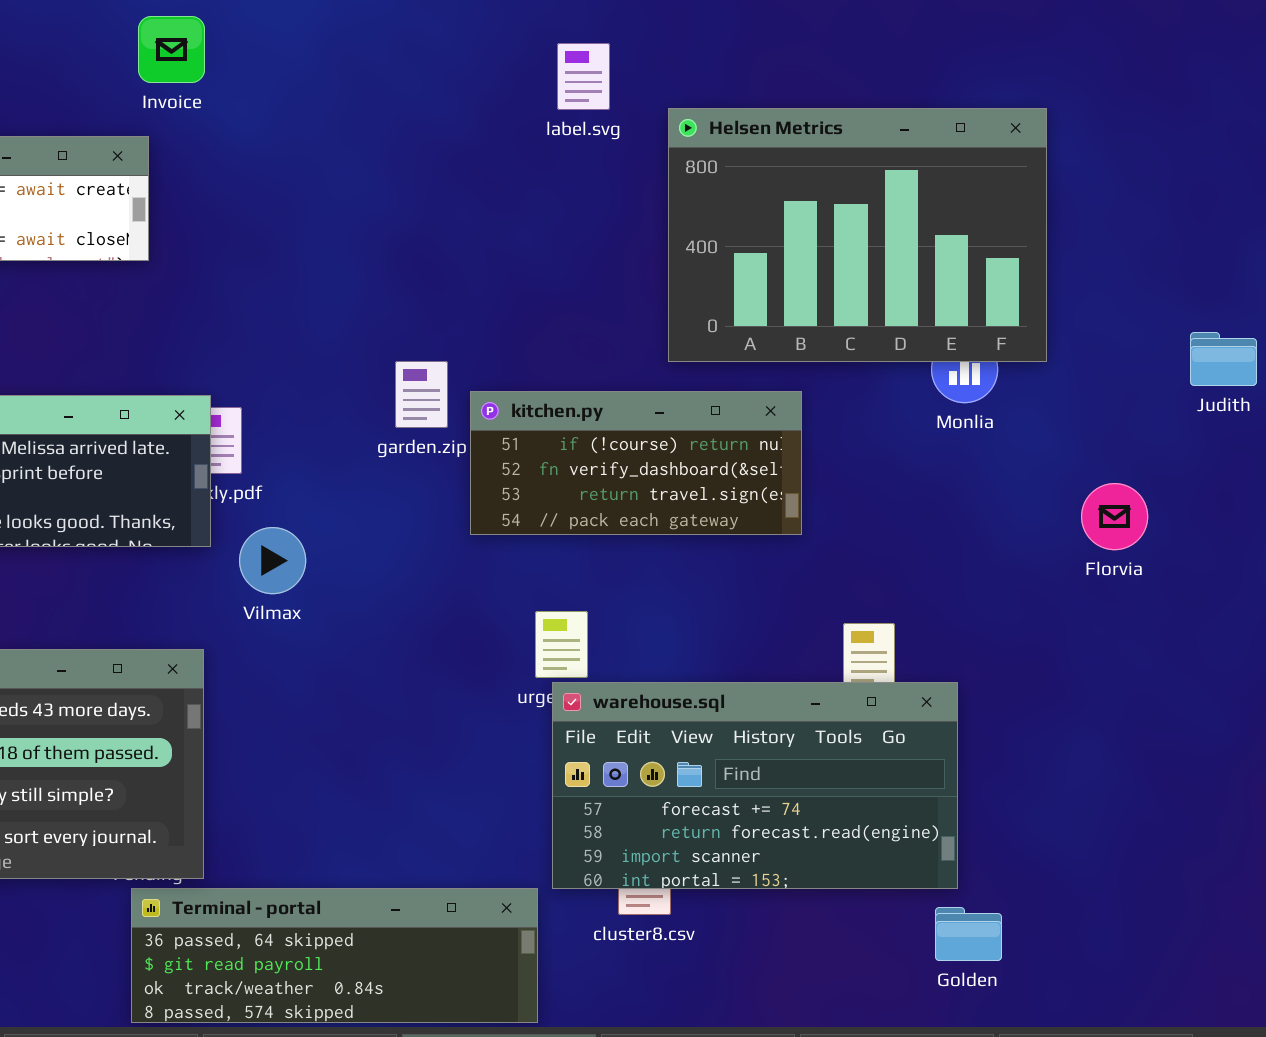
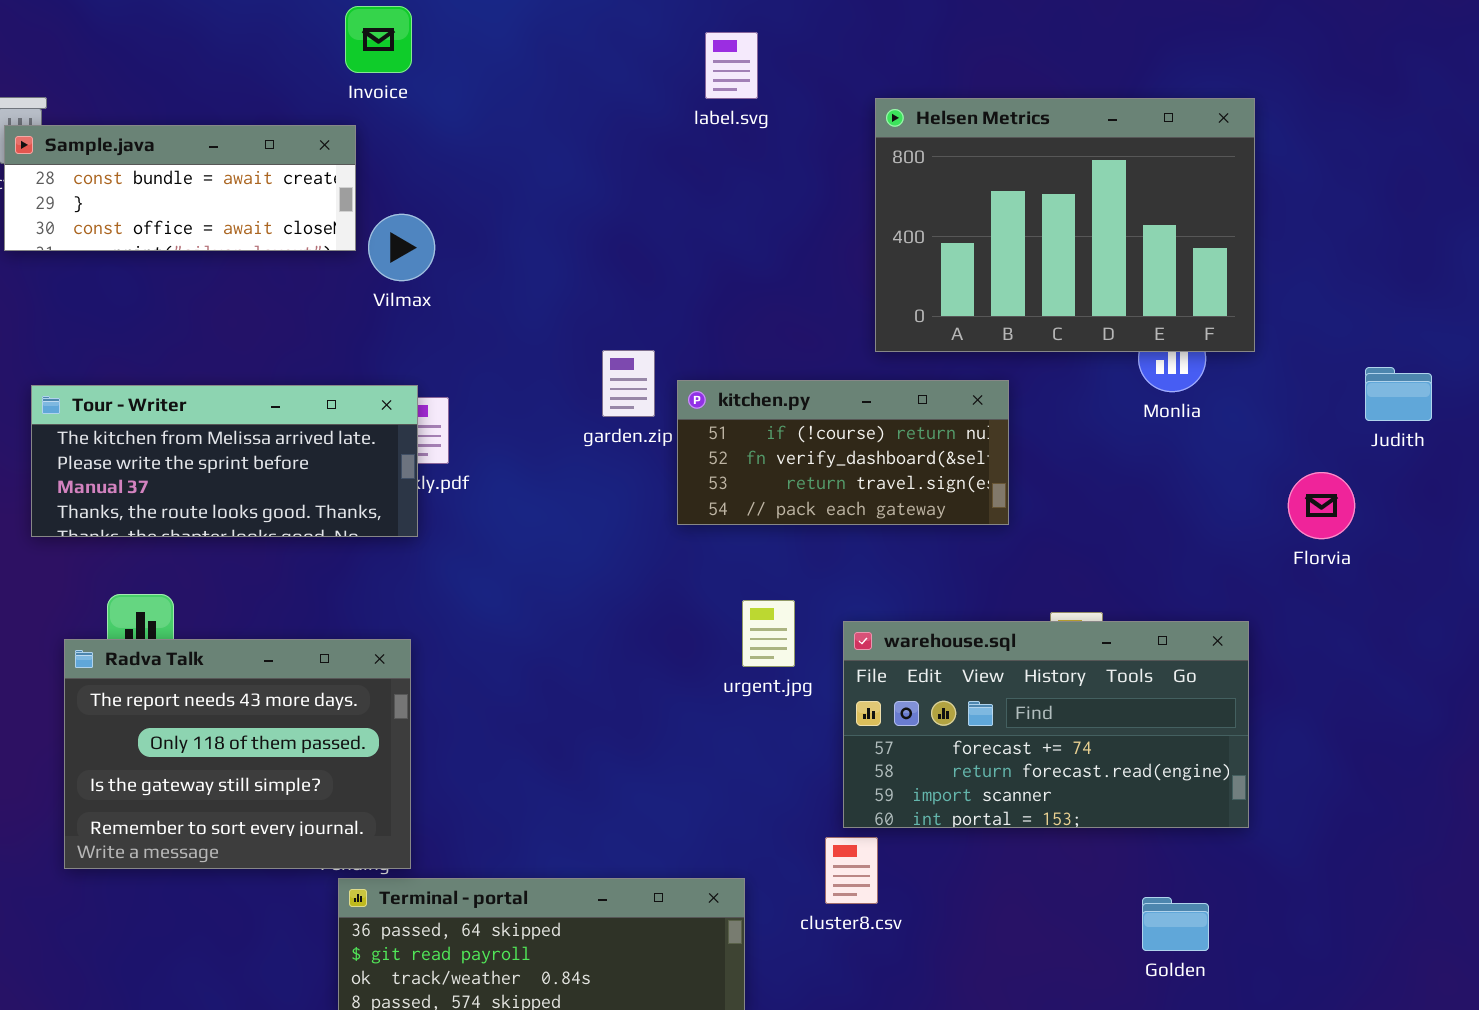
label.svg: [557,43,610,110] -> [705,32,758,99], moved
Judith: [1190,332,1257,386] -> [1365,367,1432,421], moved
Vilmax: [239,527,306,594] -> [368,214,435,281], moved
warehouse.sql: [552,682,958,889] -> [843,621,1249,828], moved

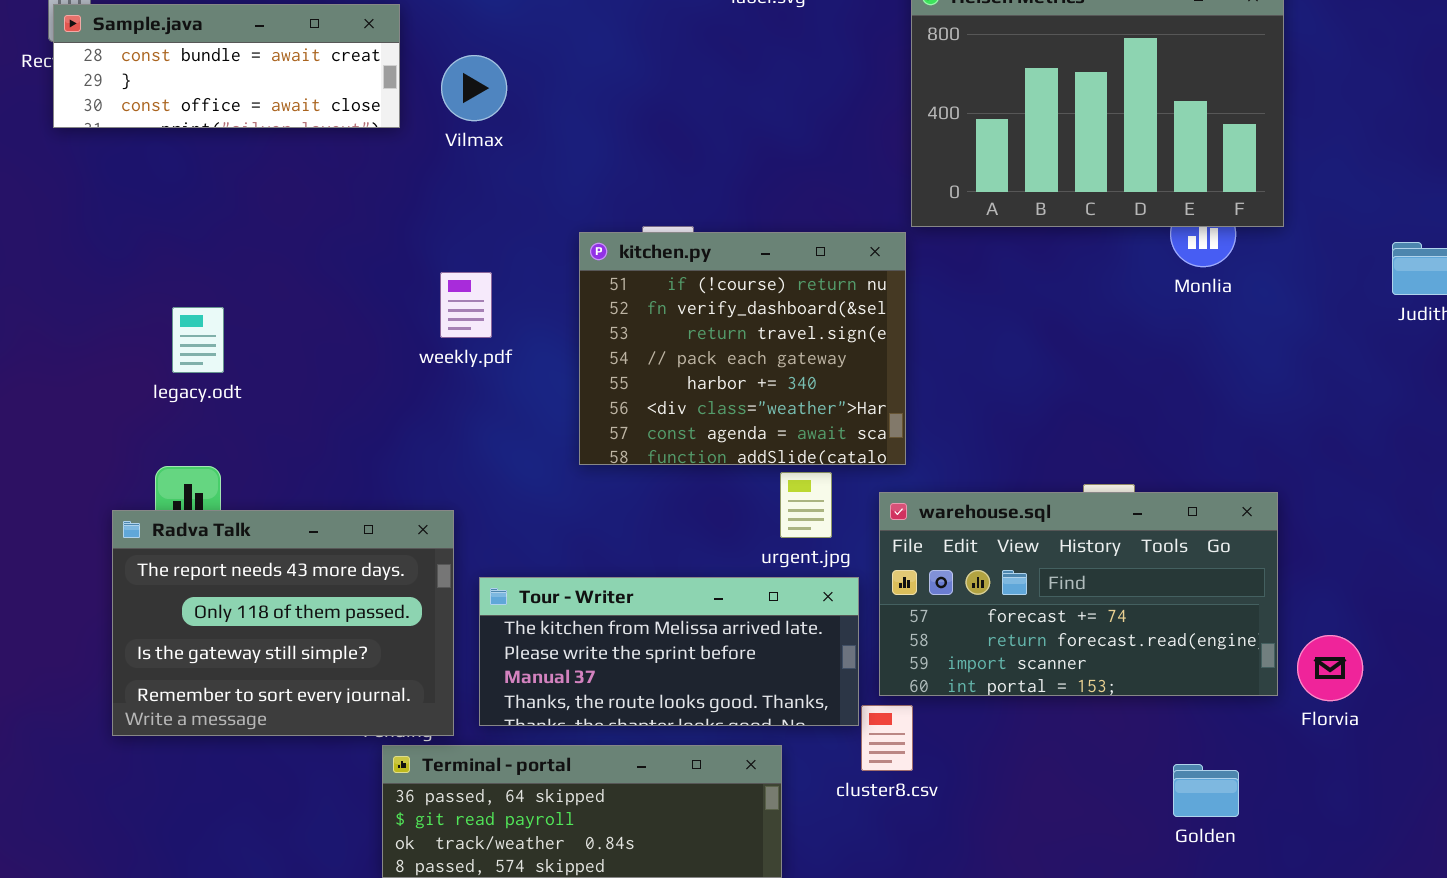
Vilmax: [368,214,435,281] -> [441,55,507,121], moved
kitchen.py: [677,380,1009,525] -> [579,232,906,465], moved, resized
Tour - Writer: [31,385,418,537] -> [479,577,859,726], moved
Florvia: [1288,472,1355,539] -> [1297,635,1363,701], moved

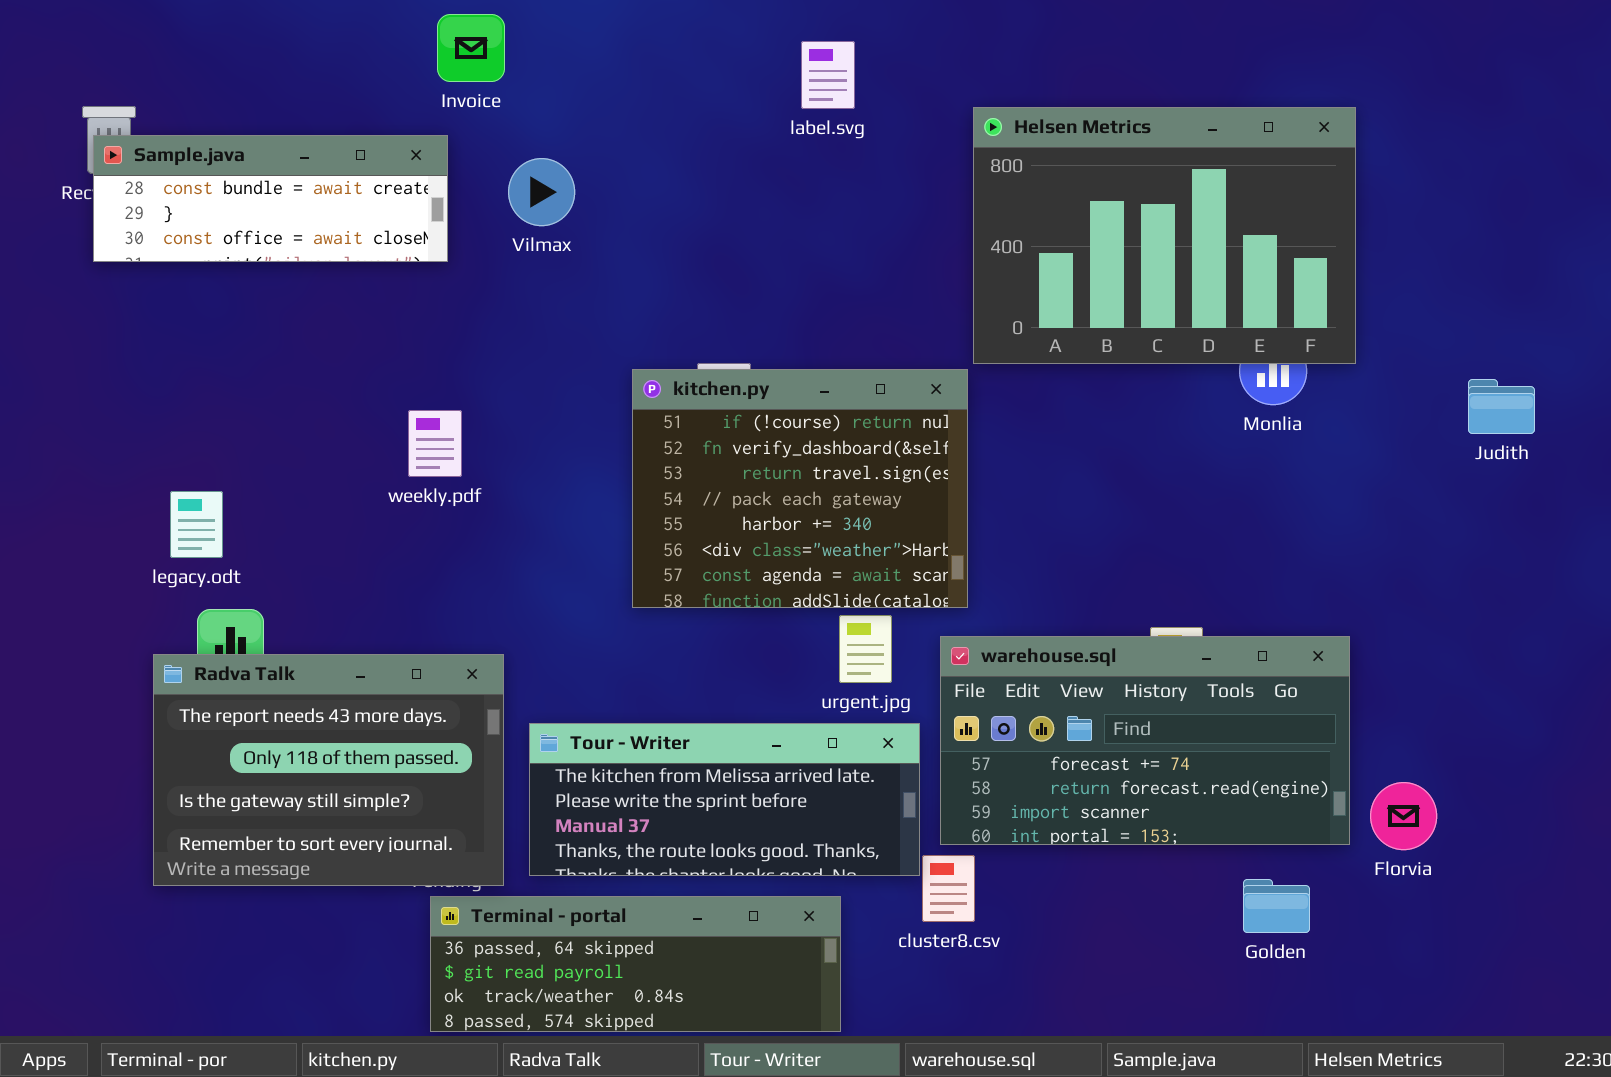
Vilmax: [441,55,507,121] -> [508,158,575,226], moved
weekly.pdf: [440,272,492,338] -> [408,410,462,477], moved
legacy.odt: [172,307,224,373] -> [170,491,223,558], moved
Golden: [1173,764,1239,817] -> [1243,879,1310,933], moved

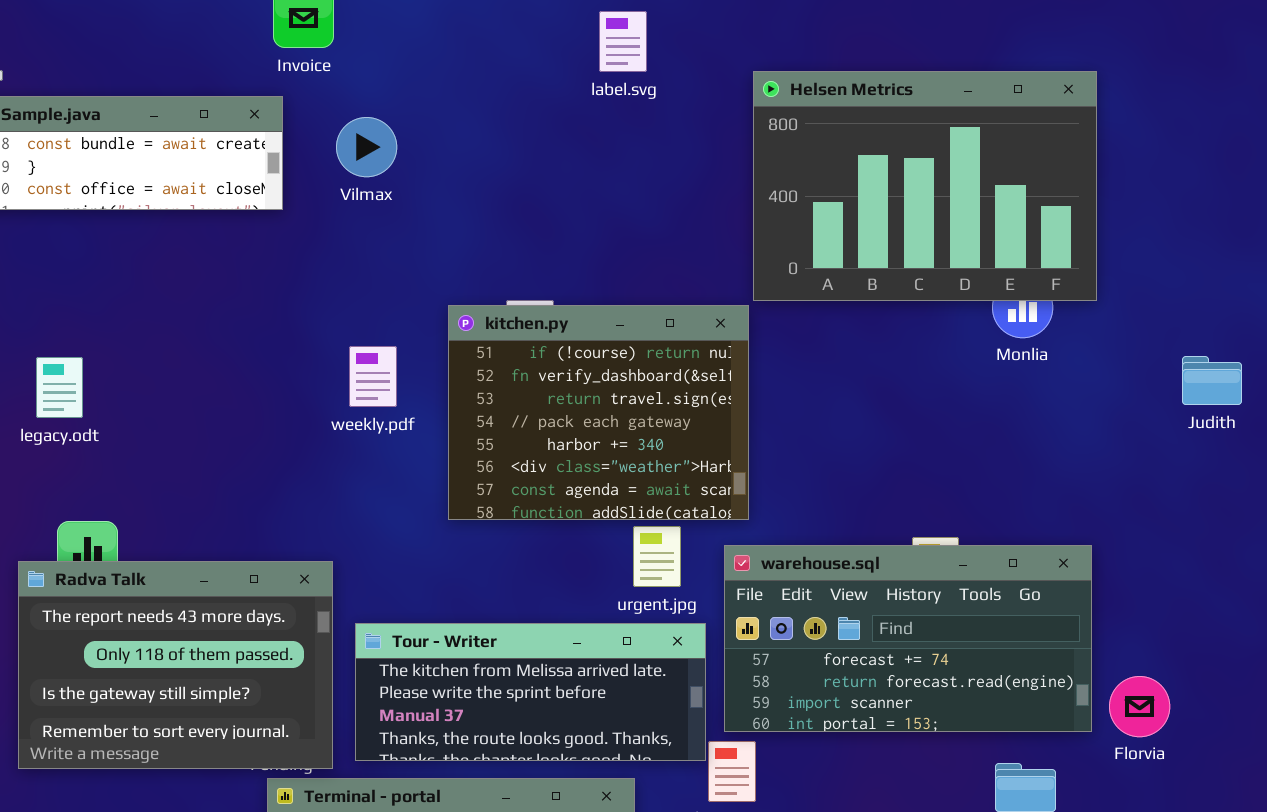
Judith: [1468,379,1535,434] -> [1182,356,1242,405], moved
weekly.pdf: [408,410,462,477] -> [349,346,397,407], moved
legacy.odt: [170,491,223,558] -> [36,357,83,418], moved

